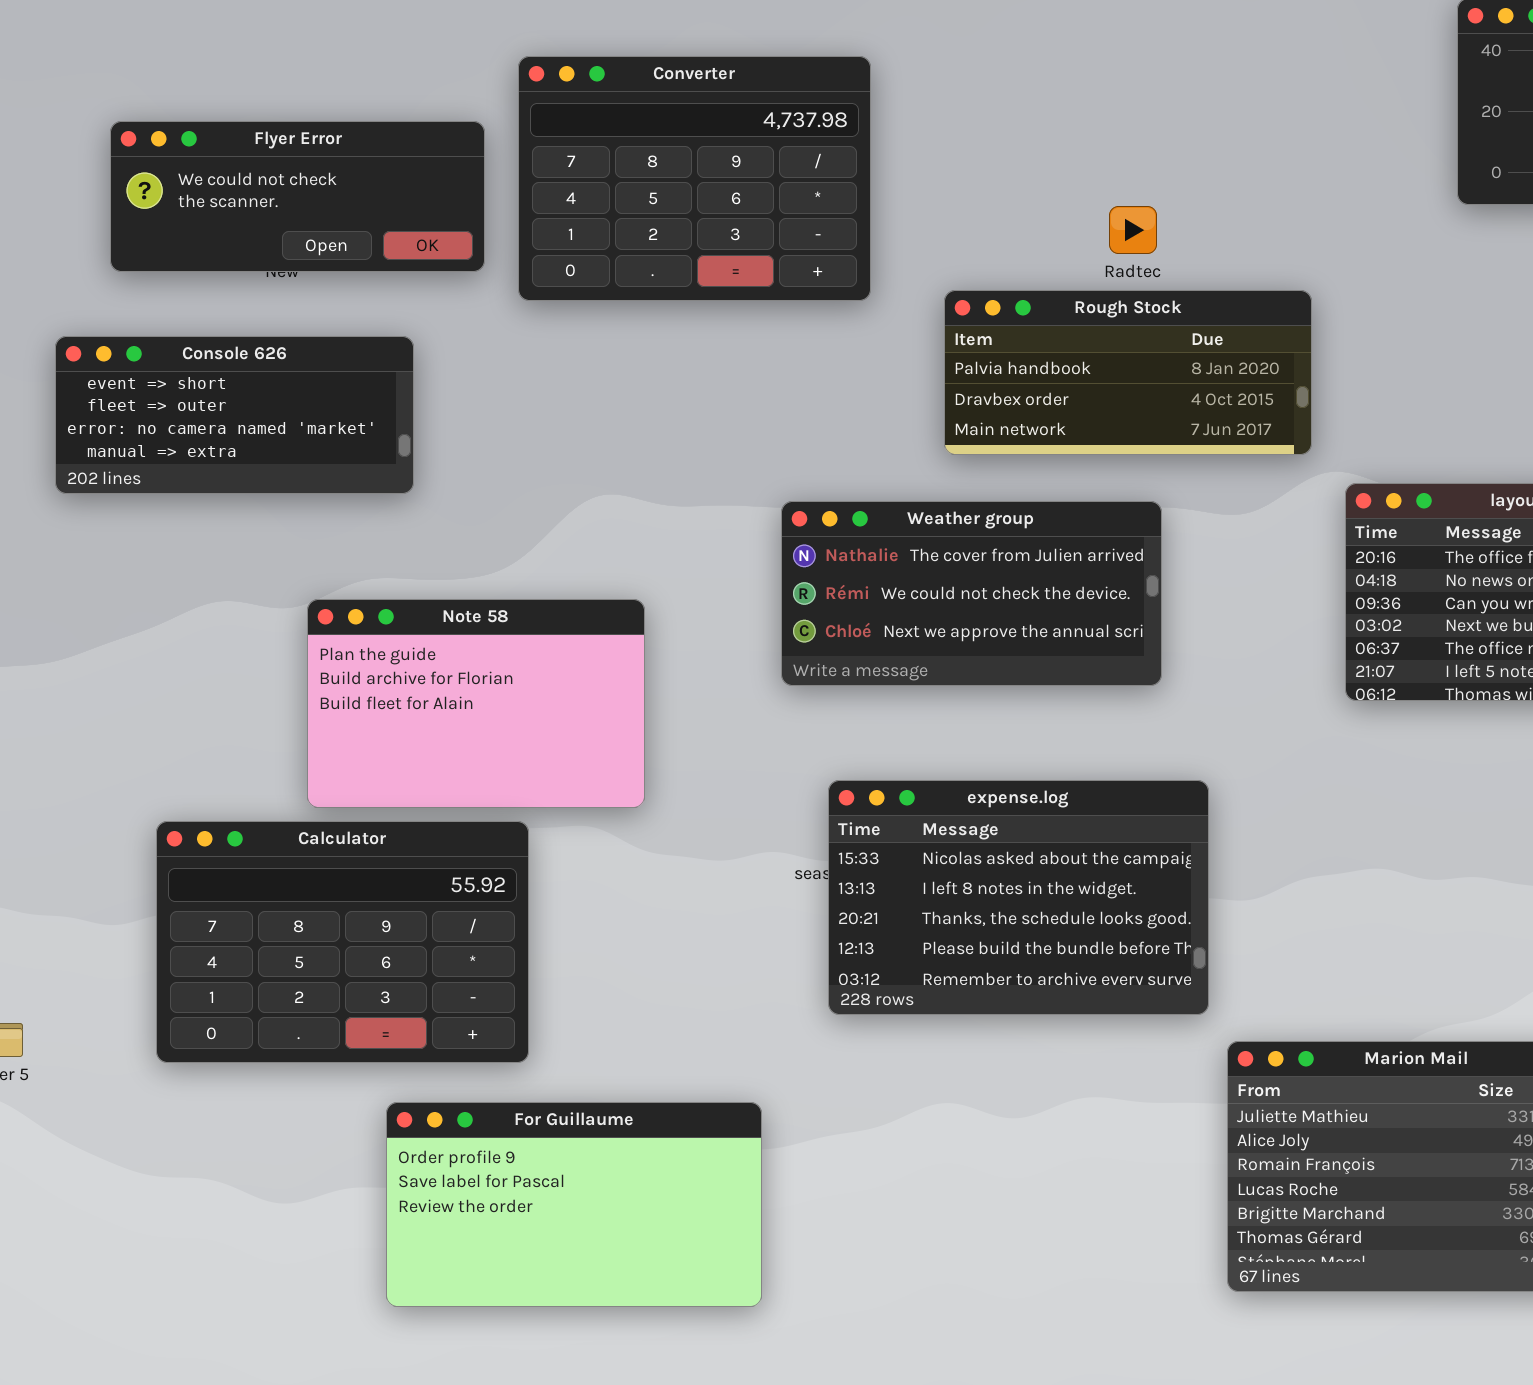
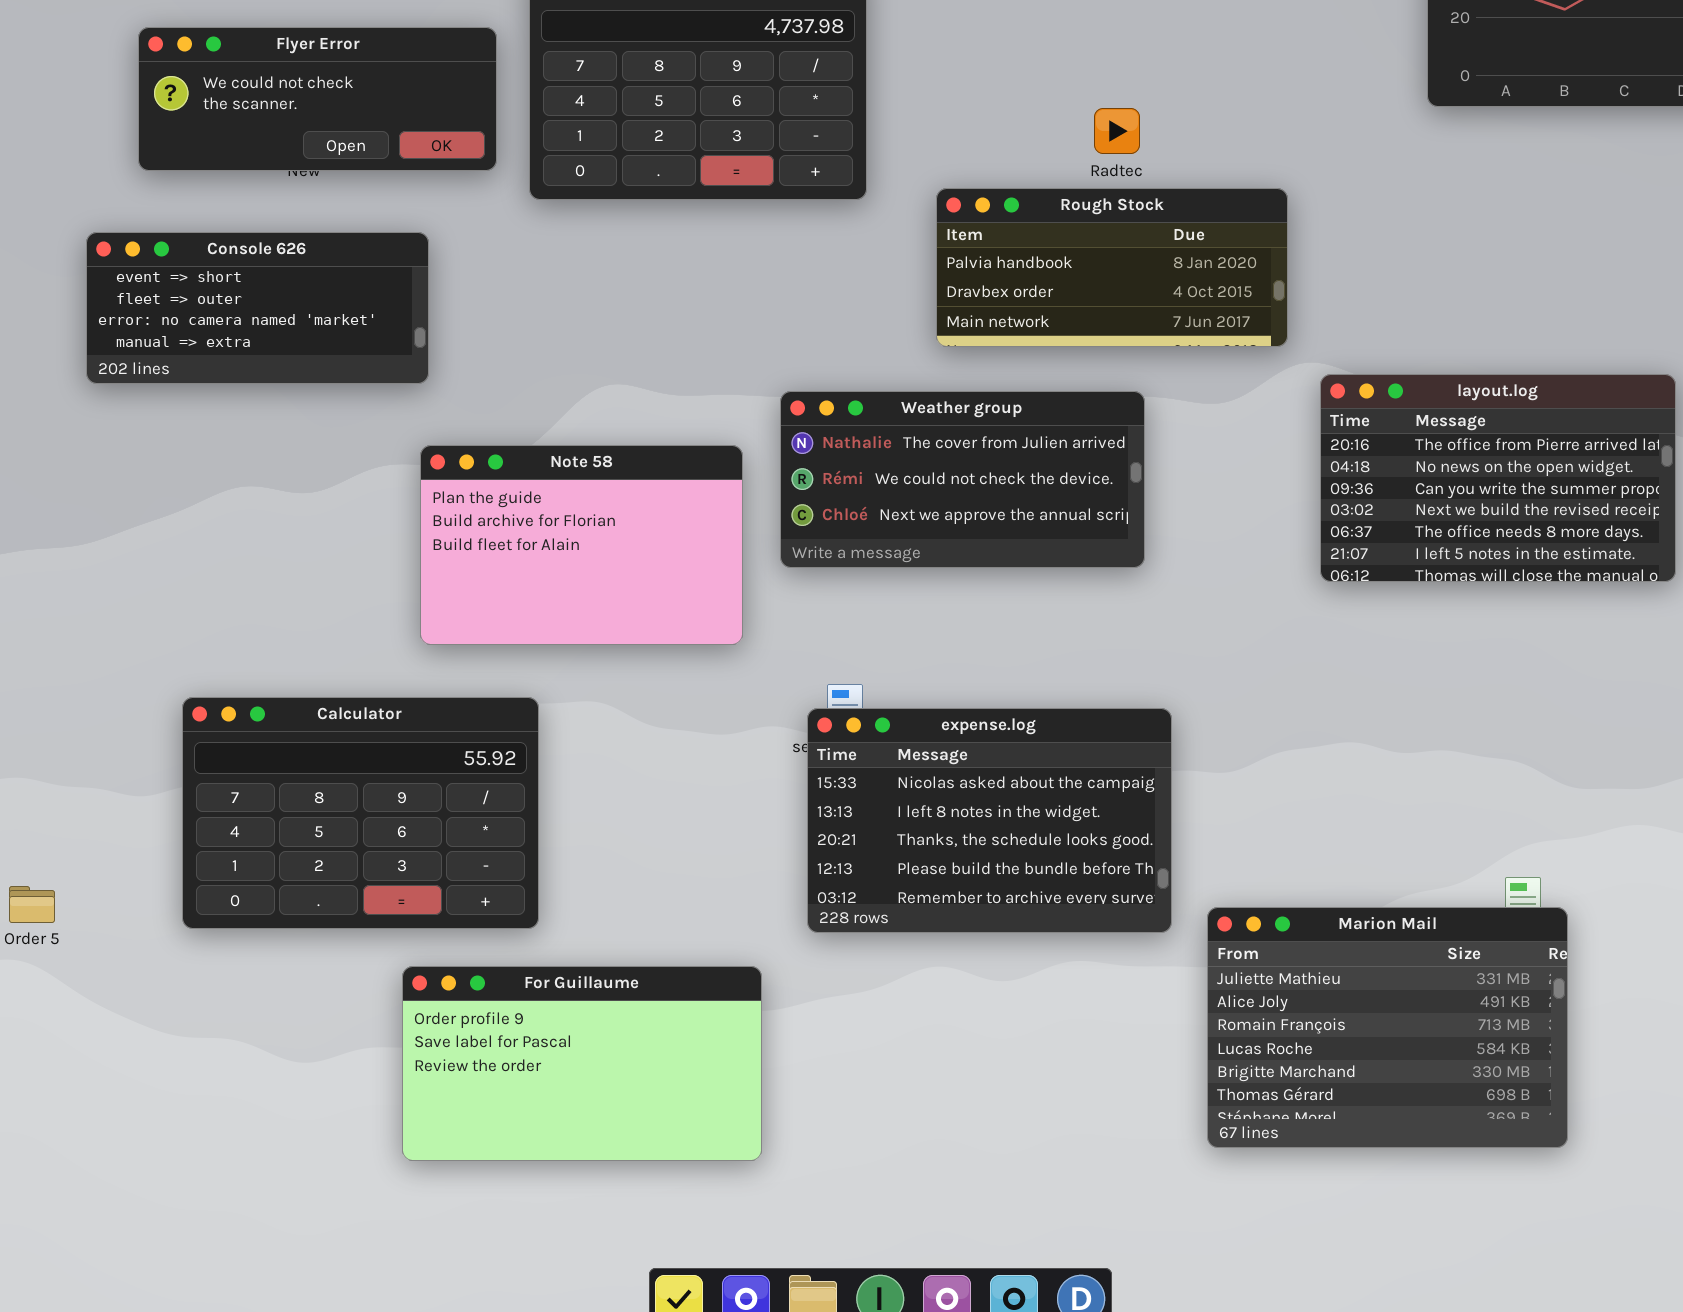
Note 58: [307,599,645,808] -> [420,445,743,645], moved
expense.log: [828,780,1209,1015] -> [807,708,1172,933], moved

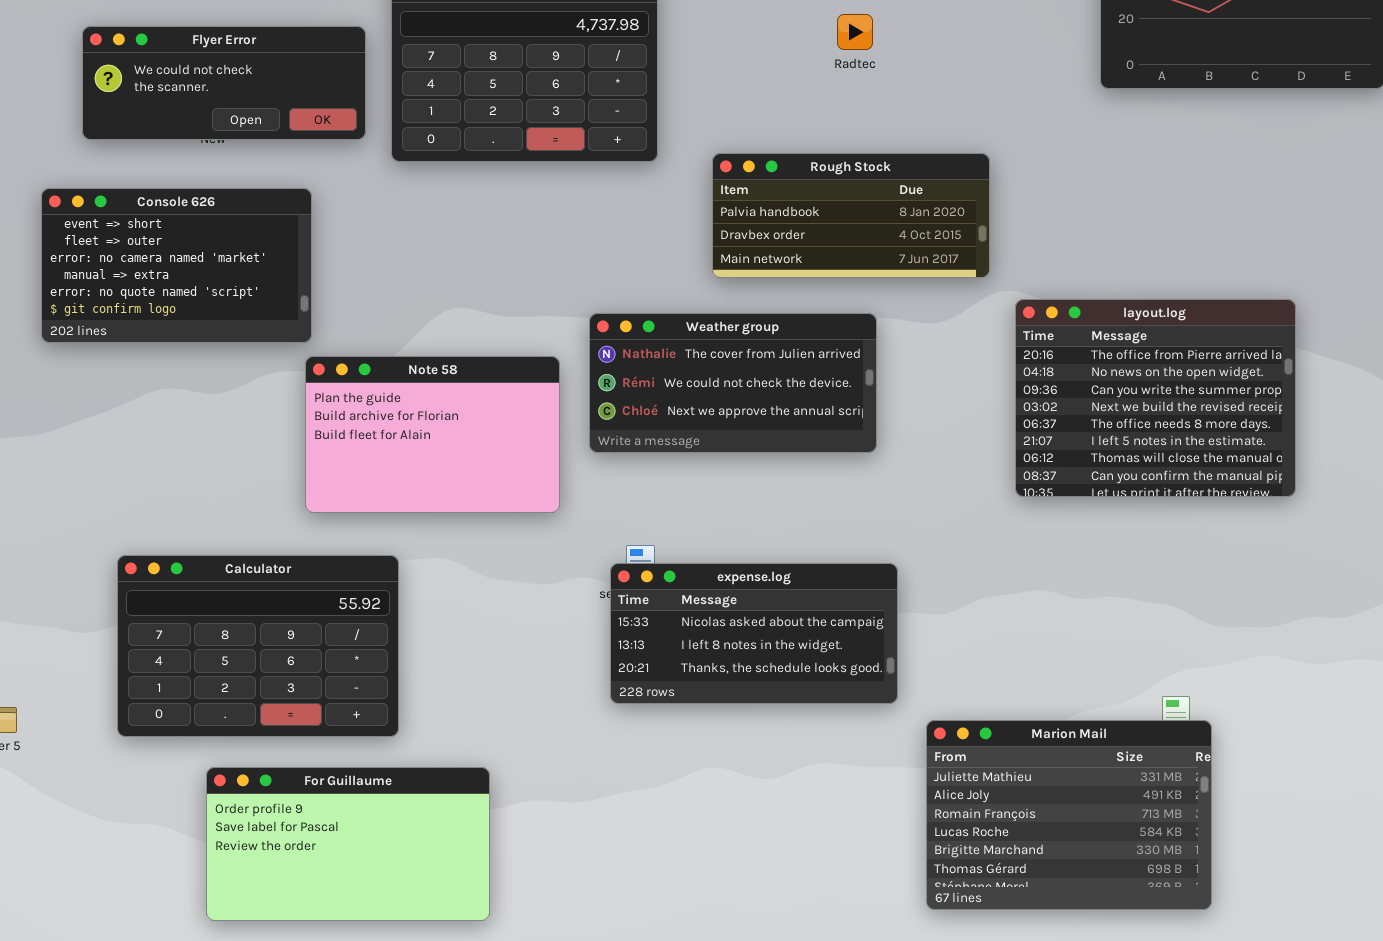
Radtec: [1094,108,1140,154] -> [837,14,873,50], moved
Console 626: [86,232,429,384] -> [41,188,312,343], resized
layout.log: [1320,374,1676,582] -> [1015,299,1296,497], resized
expense.log: [807,708,1172,933] -> [610,563,898,704], resized
For Guillaume: [402,966,762,1161] -> [206,767,490,921], moved

